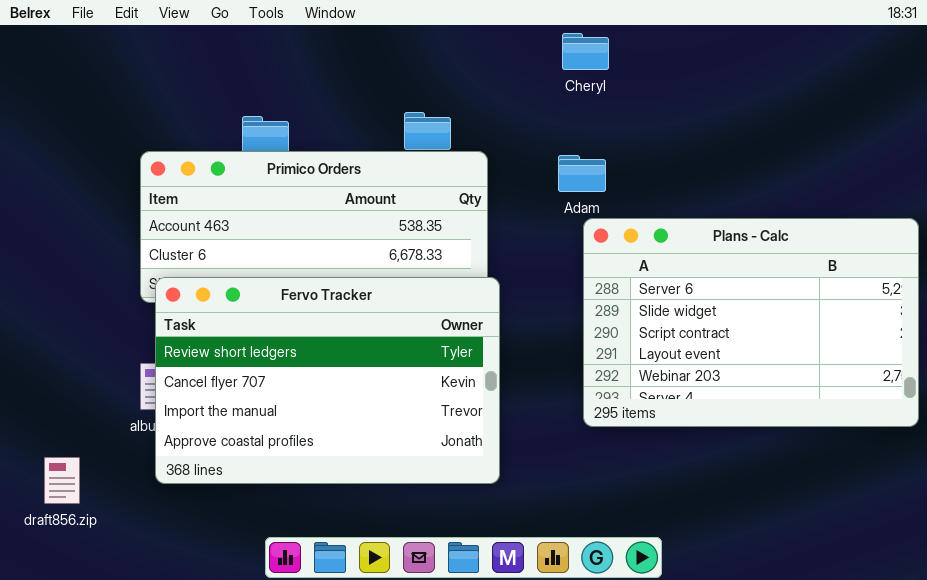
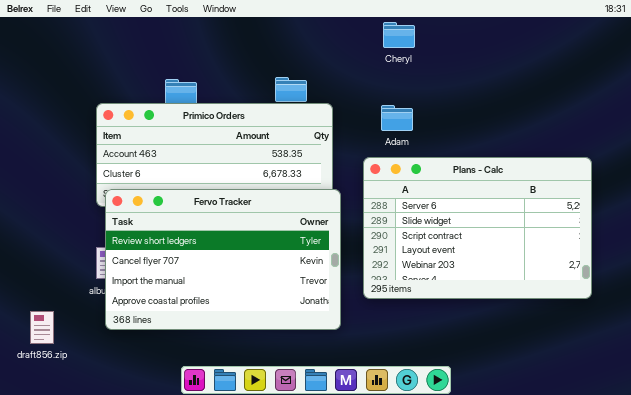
Plans - Calc: [583,218,919,427] -> [363,157,592,299], moved

